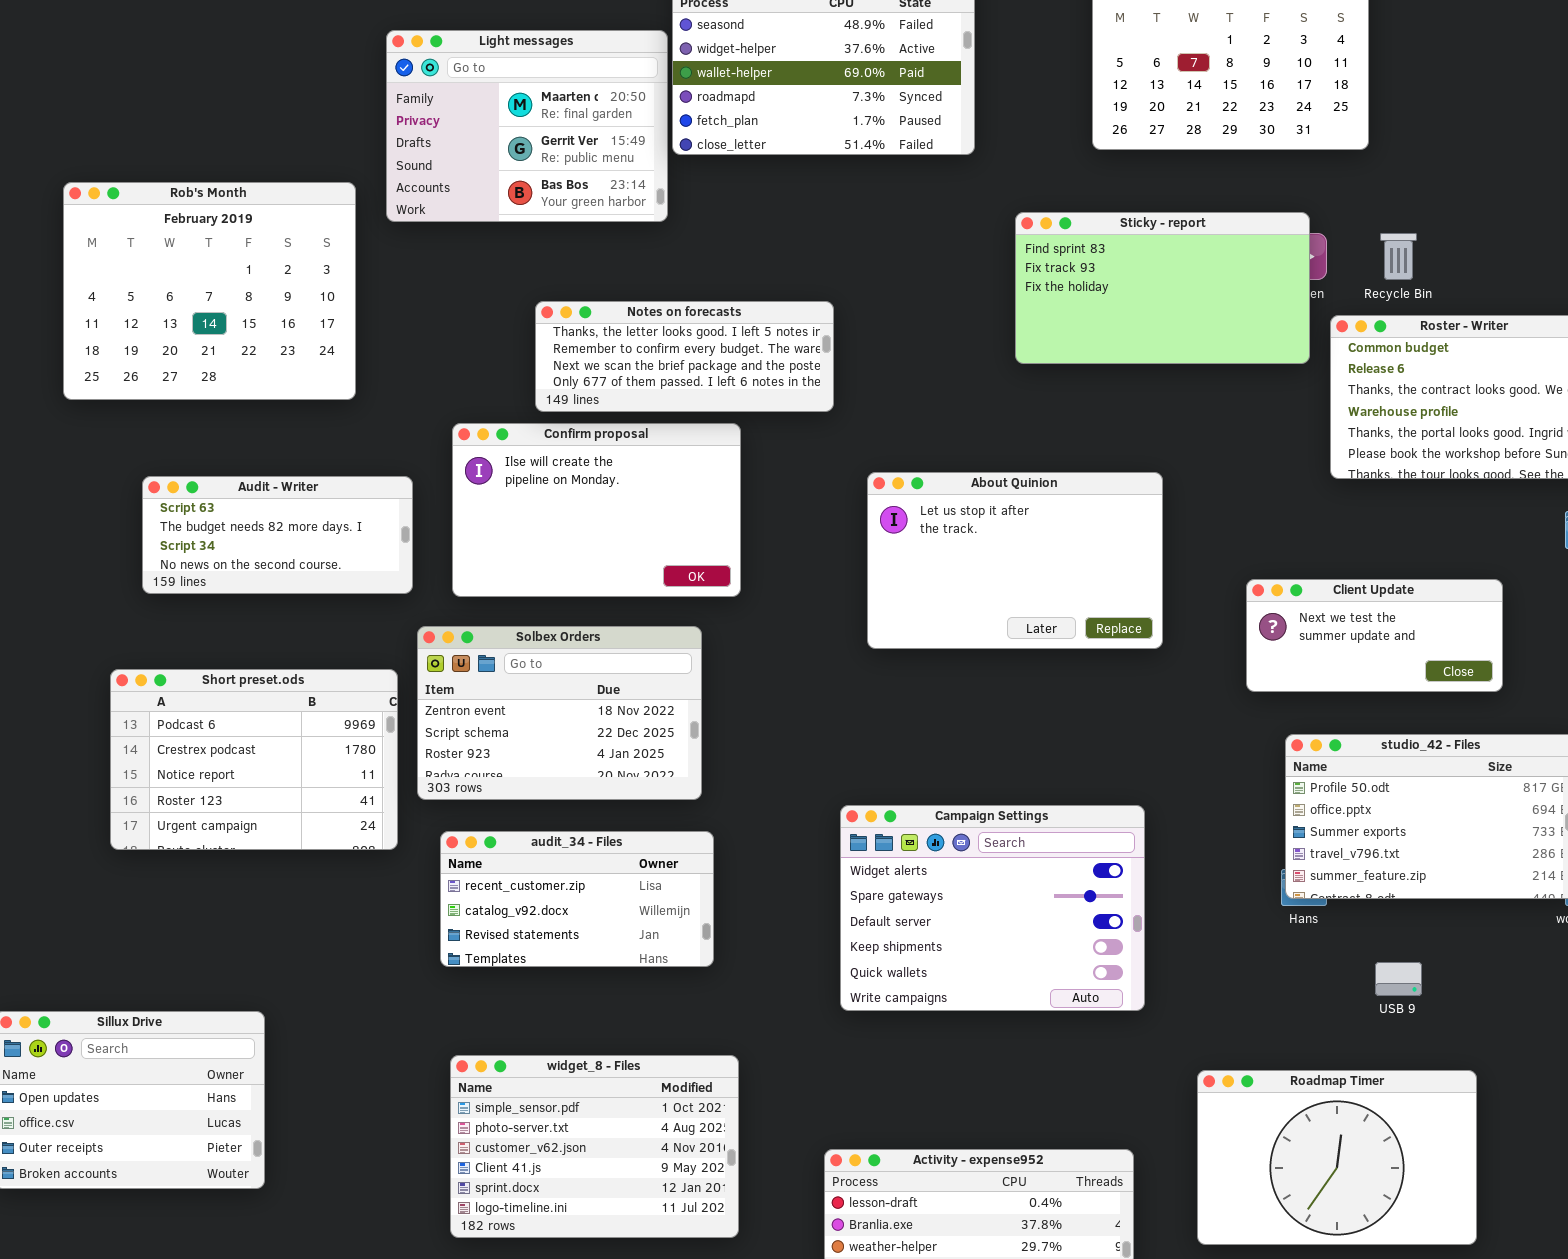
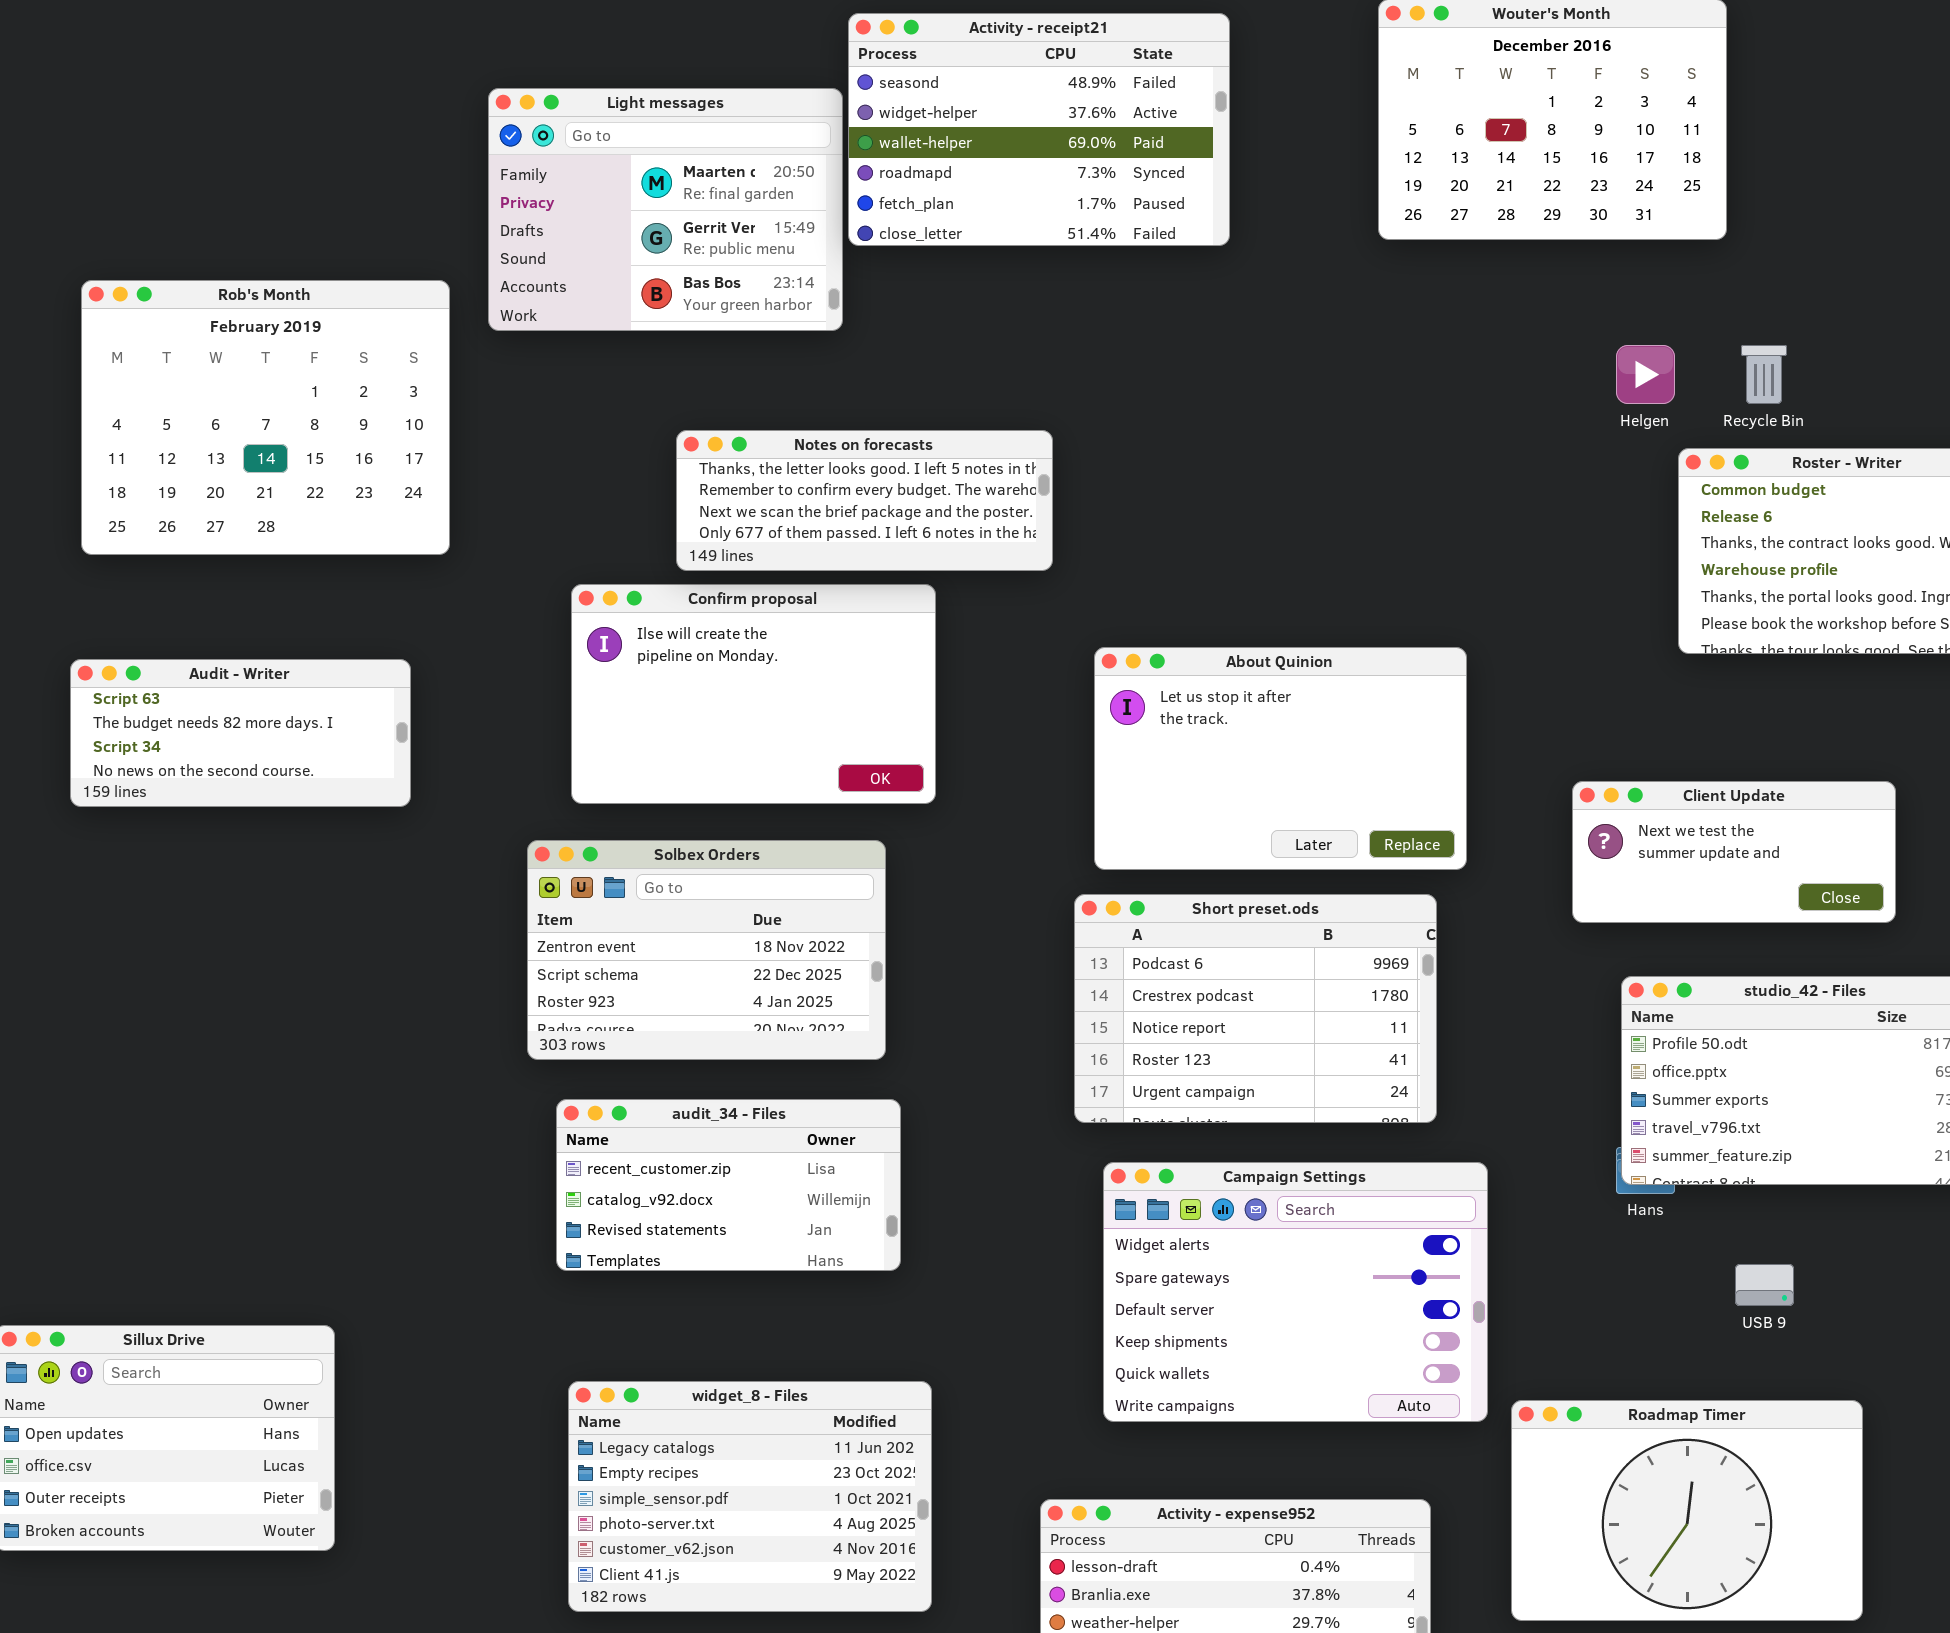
Sticky - report: [1015,212,1310,364] -> none, closed
Audit - Writer: [142,476,413,594] -> [70,659,411,807], moved
Short preset.ods: [110,669,398,850] -> [1074,894,1437,1123], moved
Campaign Settings: [840,805,1145,1011] -> [1103,1162,1488,1422], moved
widget_8 - Files: [450,1055,739,1238] -> [568,1381,932,1612], scrolled up 2 rows

